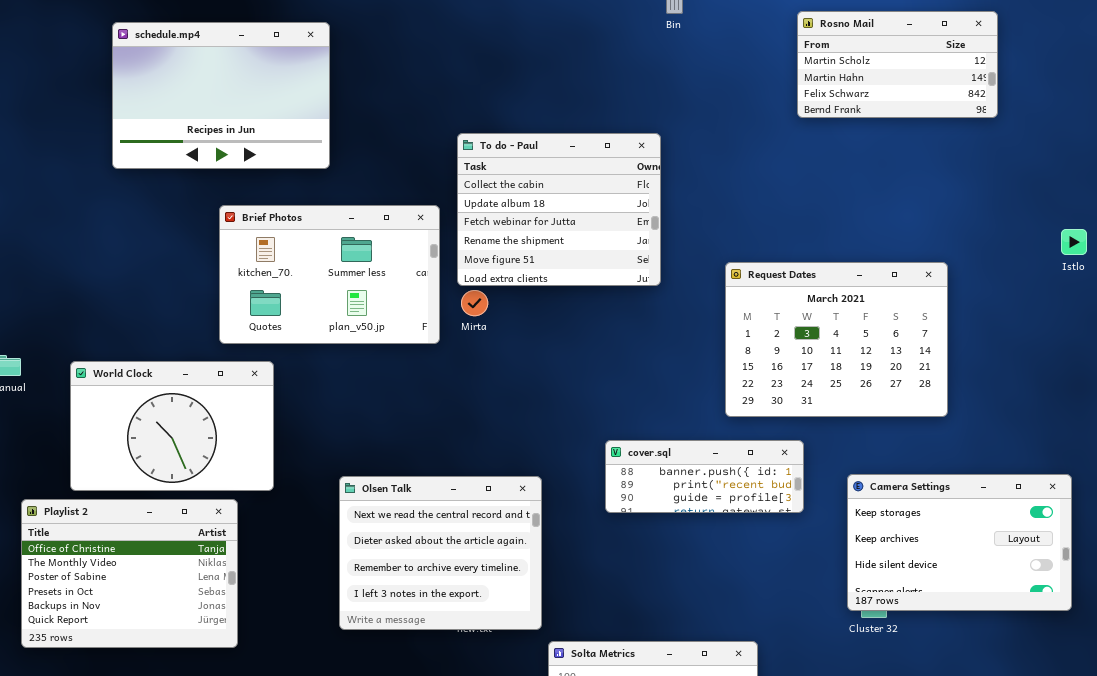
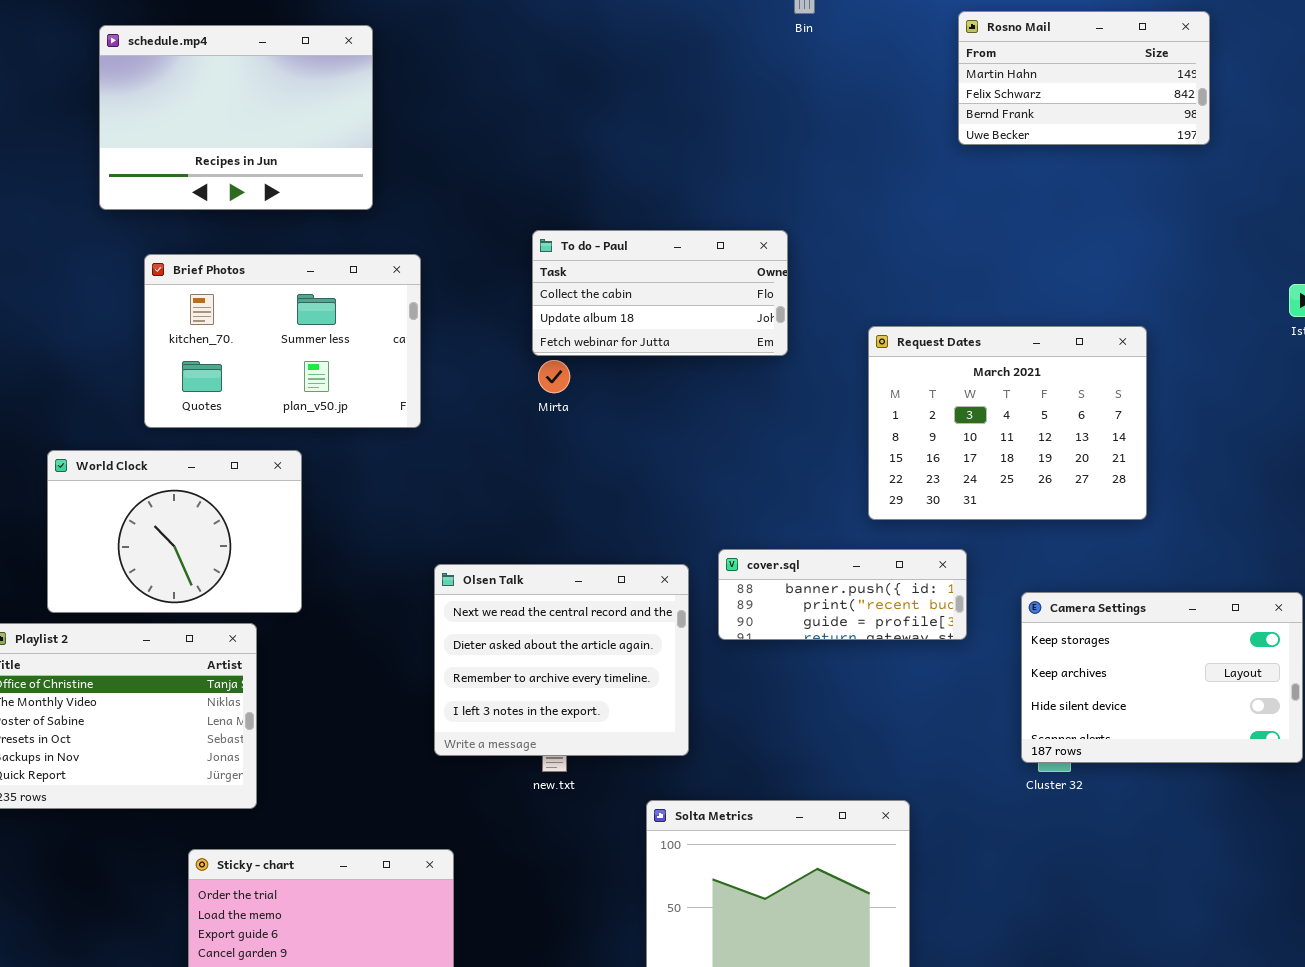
Rosno Mail: [797,11,998,118] -> [958,11,1210,145], scrolled down 1 row
To do - Paul: [457,133,661,286] -> [532,230,788,356], resized
Brief Photos: [219,205,440,344] -> [144,254,421,428], moved
Olsen Talk: [339,476,542,630] -> [434,564,689,756], moved

